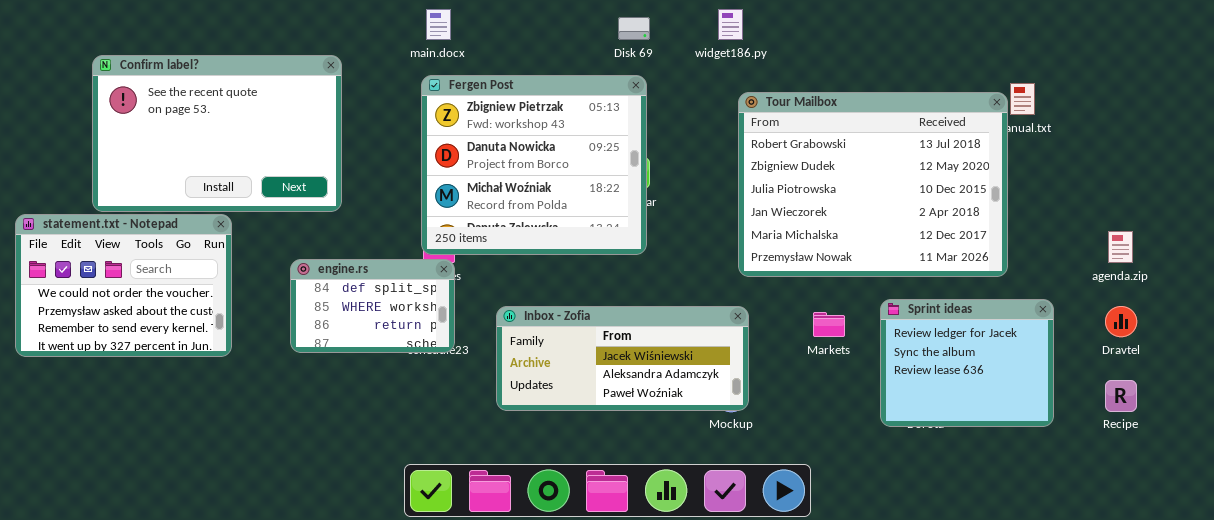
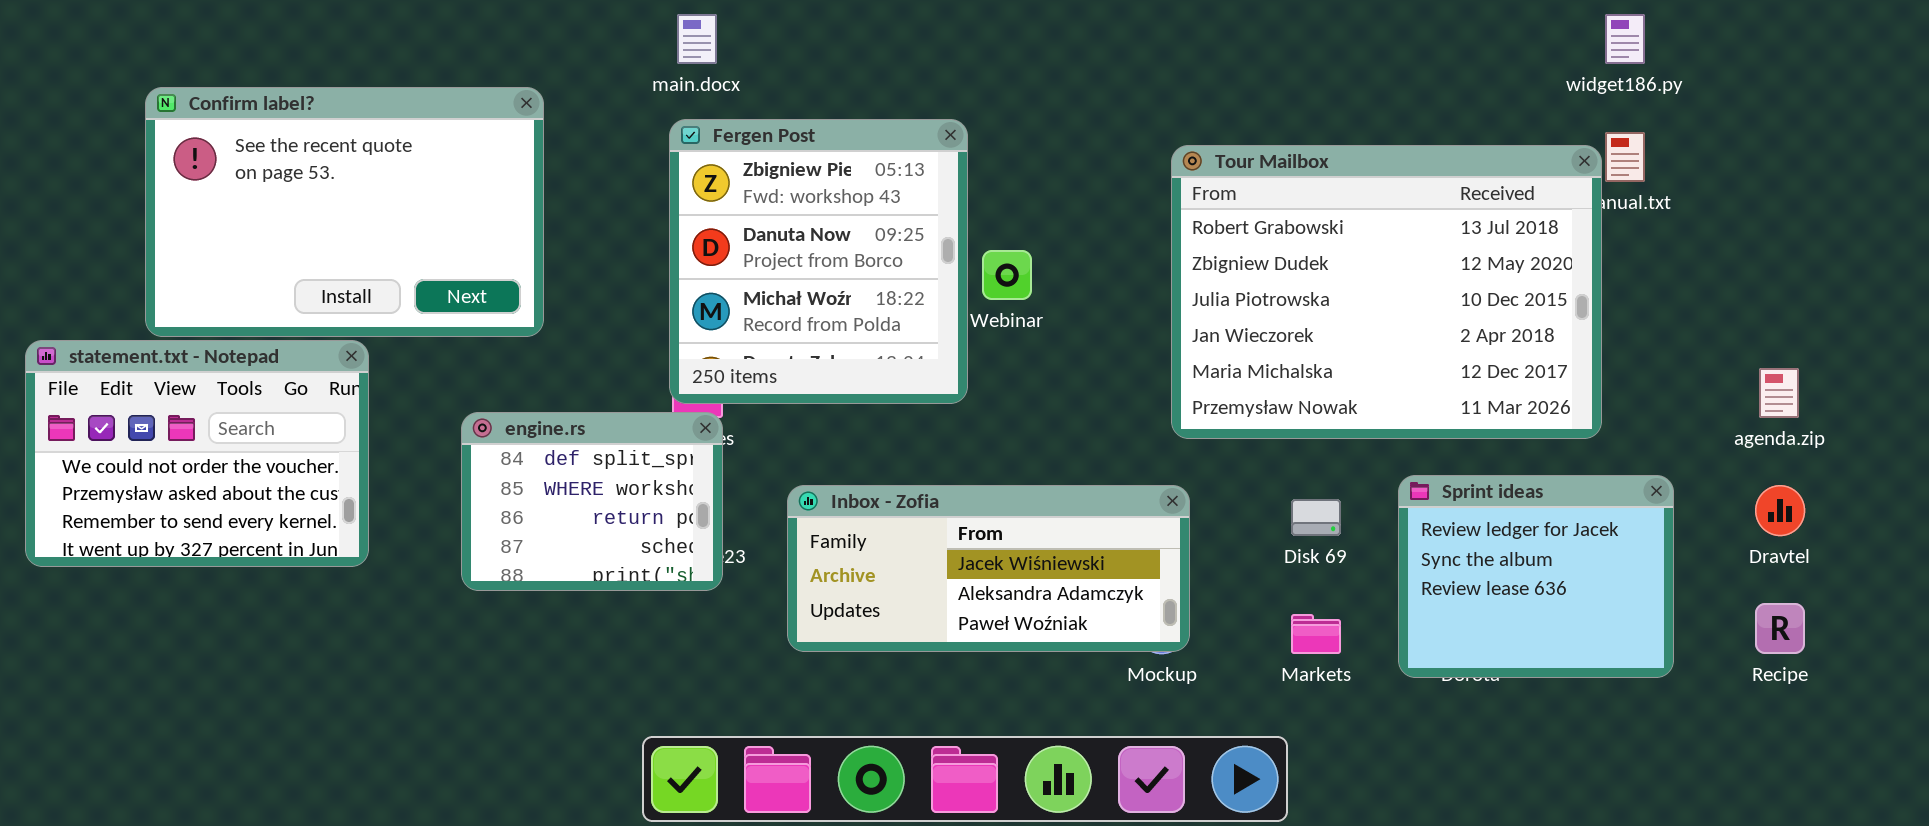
widget186.py: [718,9,743,40] -> [1605,14,1645,64], moved
Disk 69: [618,17,650,40] -> [1291,499,1341,536], moved
Fergen Post: [421,75,647,255] -> [669,119,968,404], resized
engine.rs: [290,259,455,353] -> [461,412,723,591], resized
Markets: [813,312,845,337] -> [1291,614,1341,654], moved

